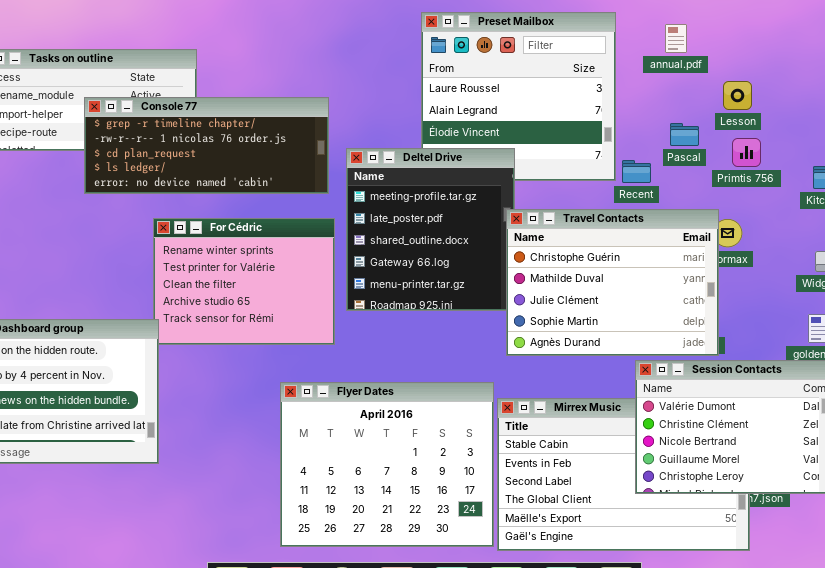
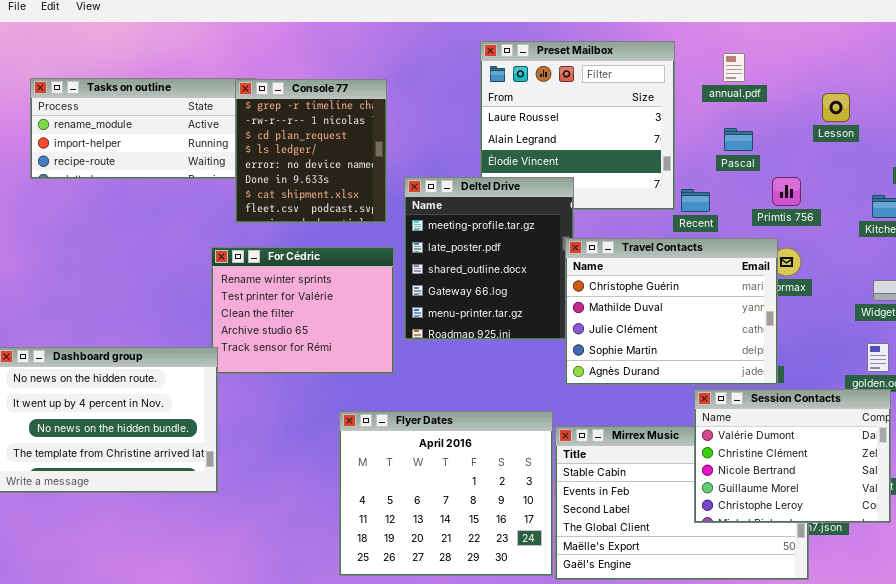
Lesson: [723,81,752,110] -> [822,93,850,122], moved
Console 77: [84,97,329,194] -> [235,79,387,223], resized
Pascal: [670,123,699,146] -> [724,128,753,151], moved
Primtis 756: [732,138,761,167] -> [772,177,801,206], moved

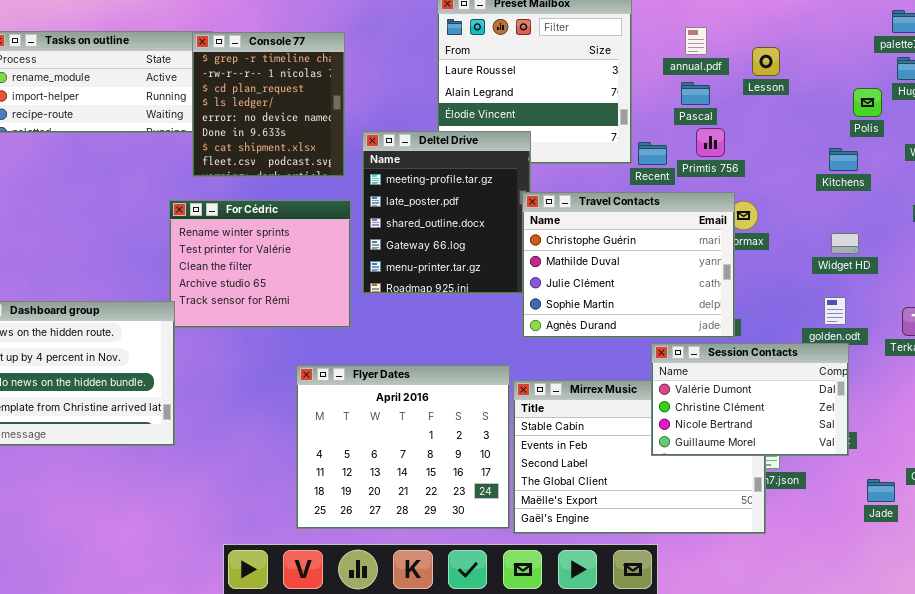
annual.pdf: [723,53,745,82] -> [685,27,707,55], moved
Lesson: [822,93,850,122] -> [752,47,780,76], moved
Primtis 756: [772,177,801,206] -> [696,128,725,157], moved
Session Contacts: [694,389,891,523] -> [651,343,849,456], resized

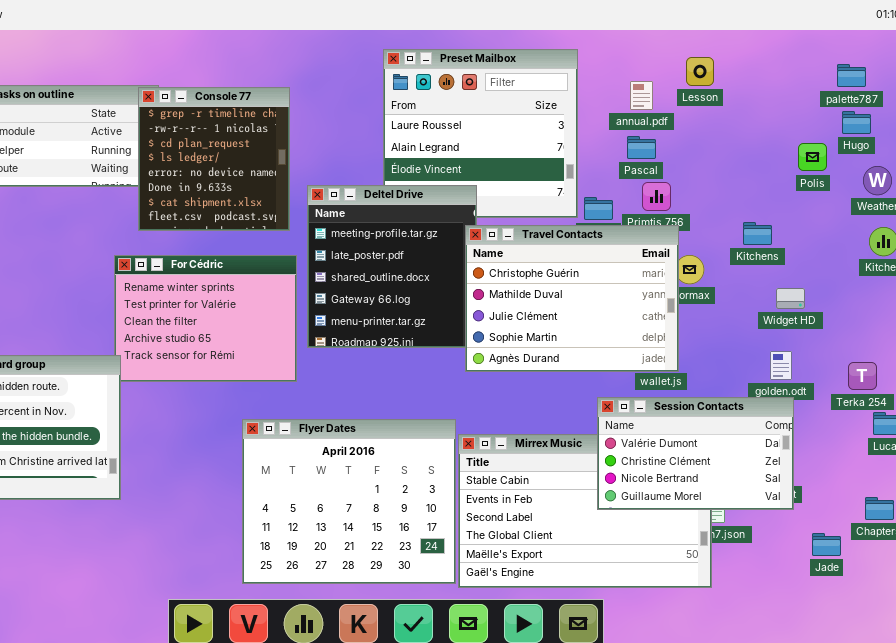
Lesson: [752,47,780,76] -> [686,57,714,86], moved
Kitchens: [829,148,858,171] -> [743,222,772,245], moved
Travel Contacts: [522,192,735,338] -> [465,225,679,372], moved

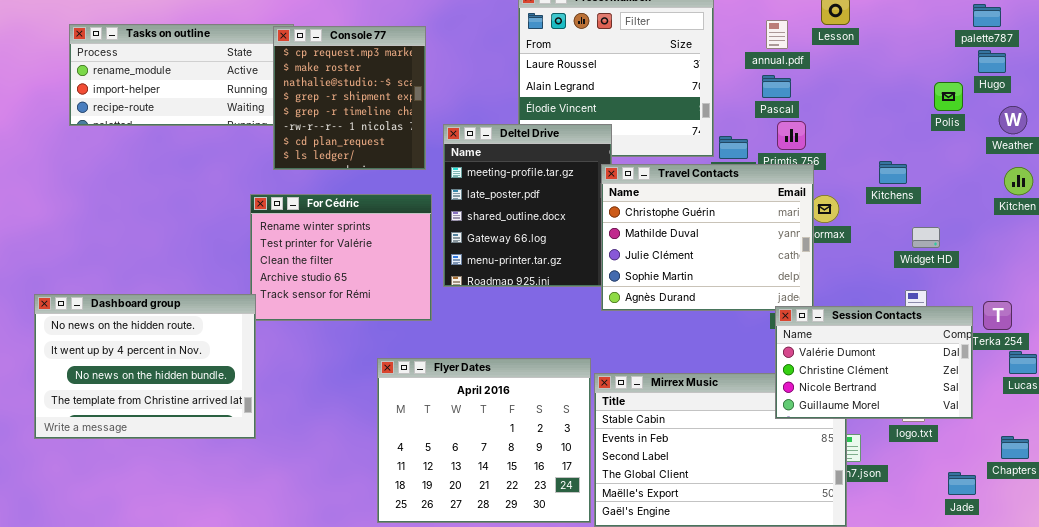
Console 77: [138,87,290,231] -> [273,26,426,170], scrolled up 4 rows
Session Contacts: [597,397,794,510] -> [775,306,973,419], moved

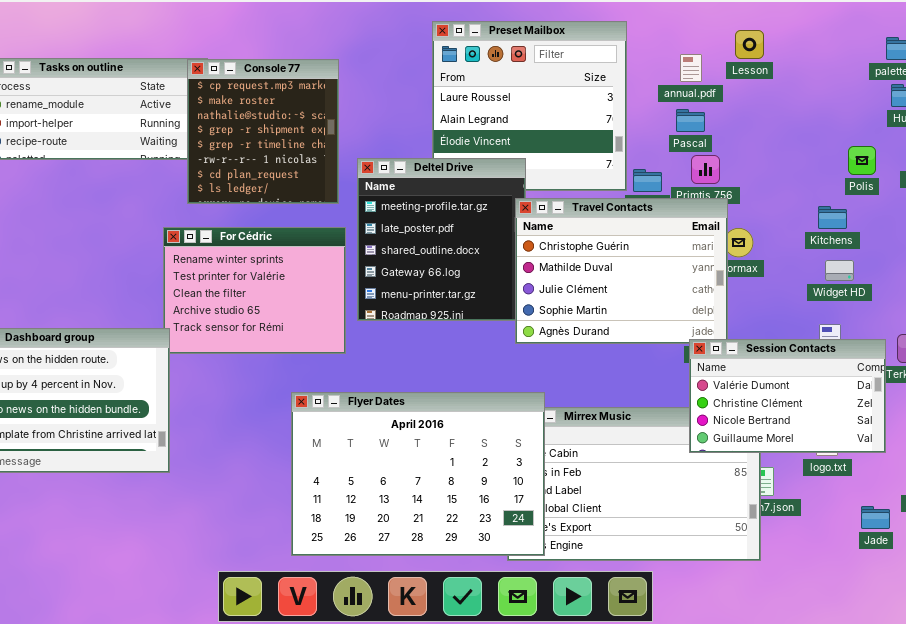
Polis: [934,82,963,111] -> [848,146,876,175], moved
Kitchens: [879,161,907,184] -> [818,206,847,229], moved
Flyer Dates: [377,358,591,523] -> [291,392,545,556], resized

